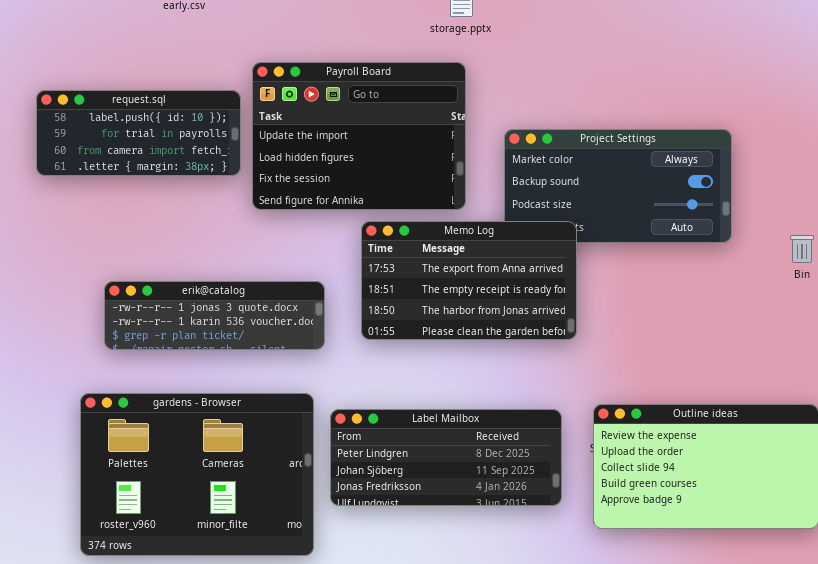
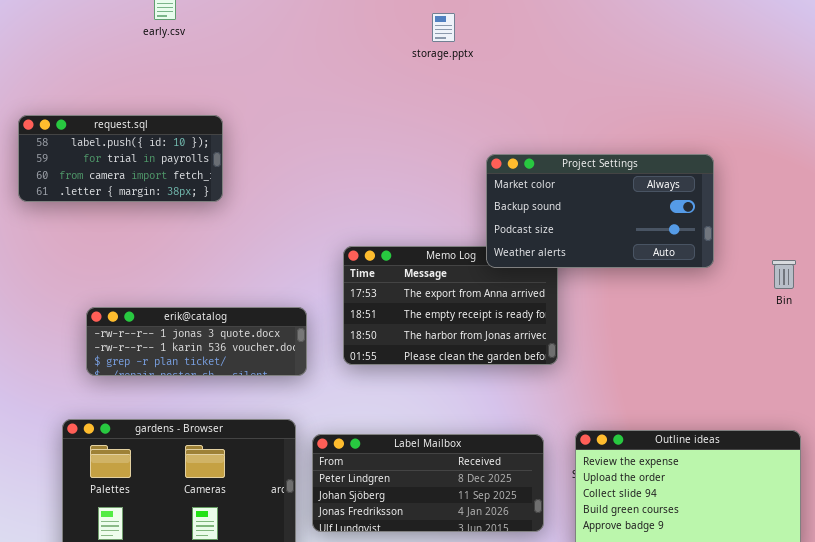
Payroll Board: [252,62,466,210] -> none, closed
Project Settings: [504,129,732,243] -> [486,154,714,268], raised

